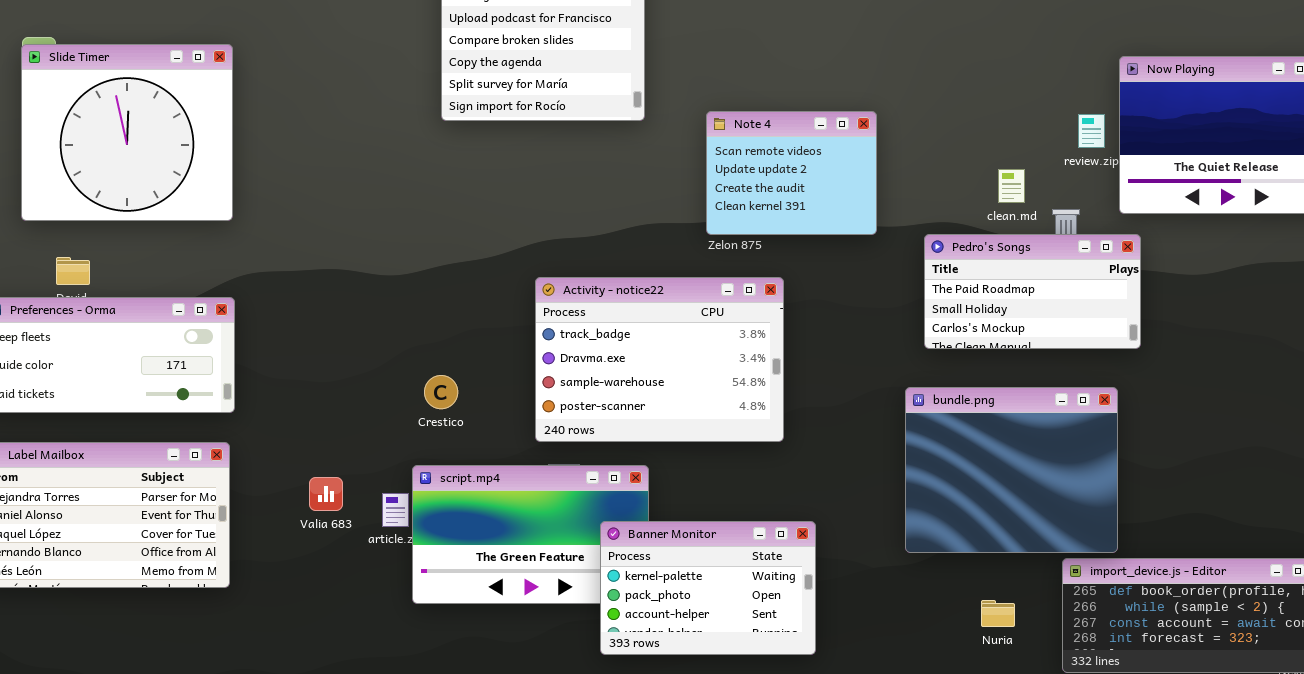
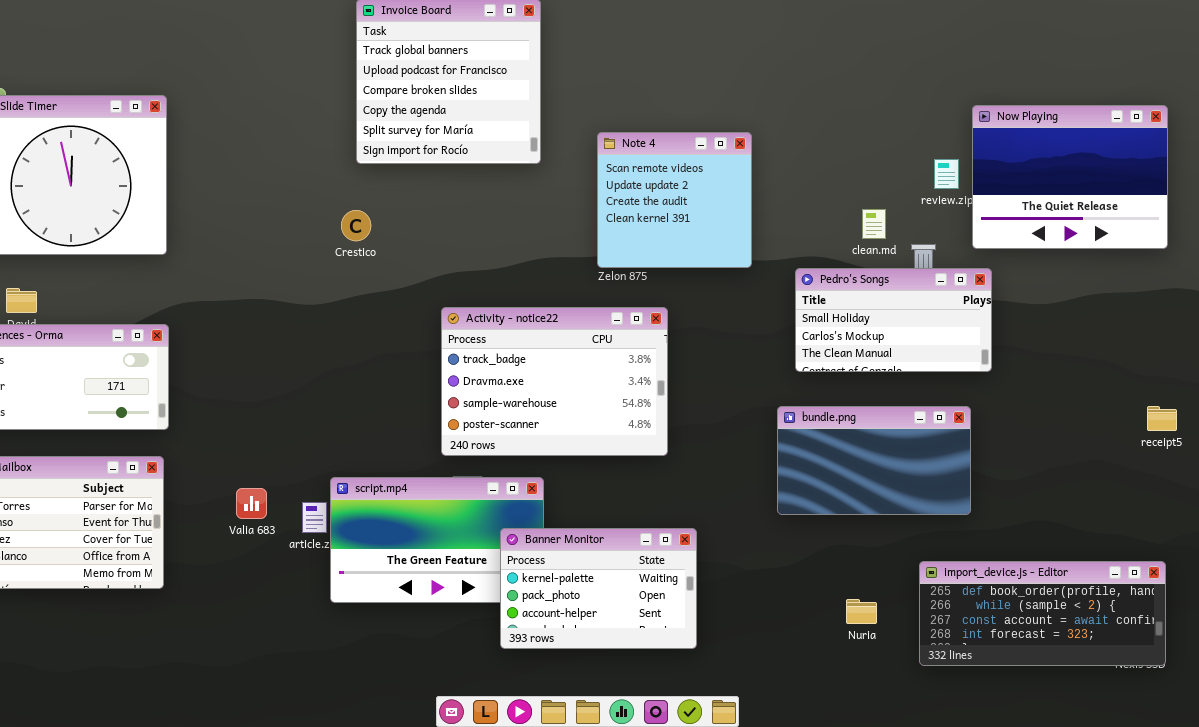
Note 4: [706,111,877,235] -> [597,132,752,268], resized
Pedro's Songs: [924,234,1141,349] -> [795,268,992,372], scrolled down 1 row
Crestico: [424,375,458,409] -> [341,210,371,241], moved
bundle.png: [905,387,1118,553] -> [777,406,971,515], resized

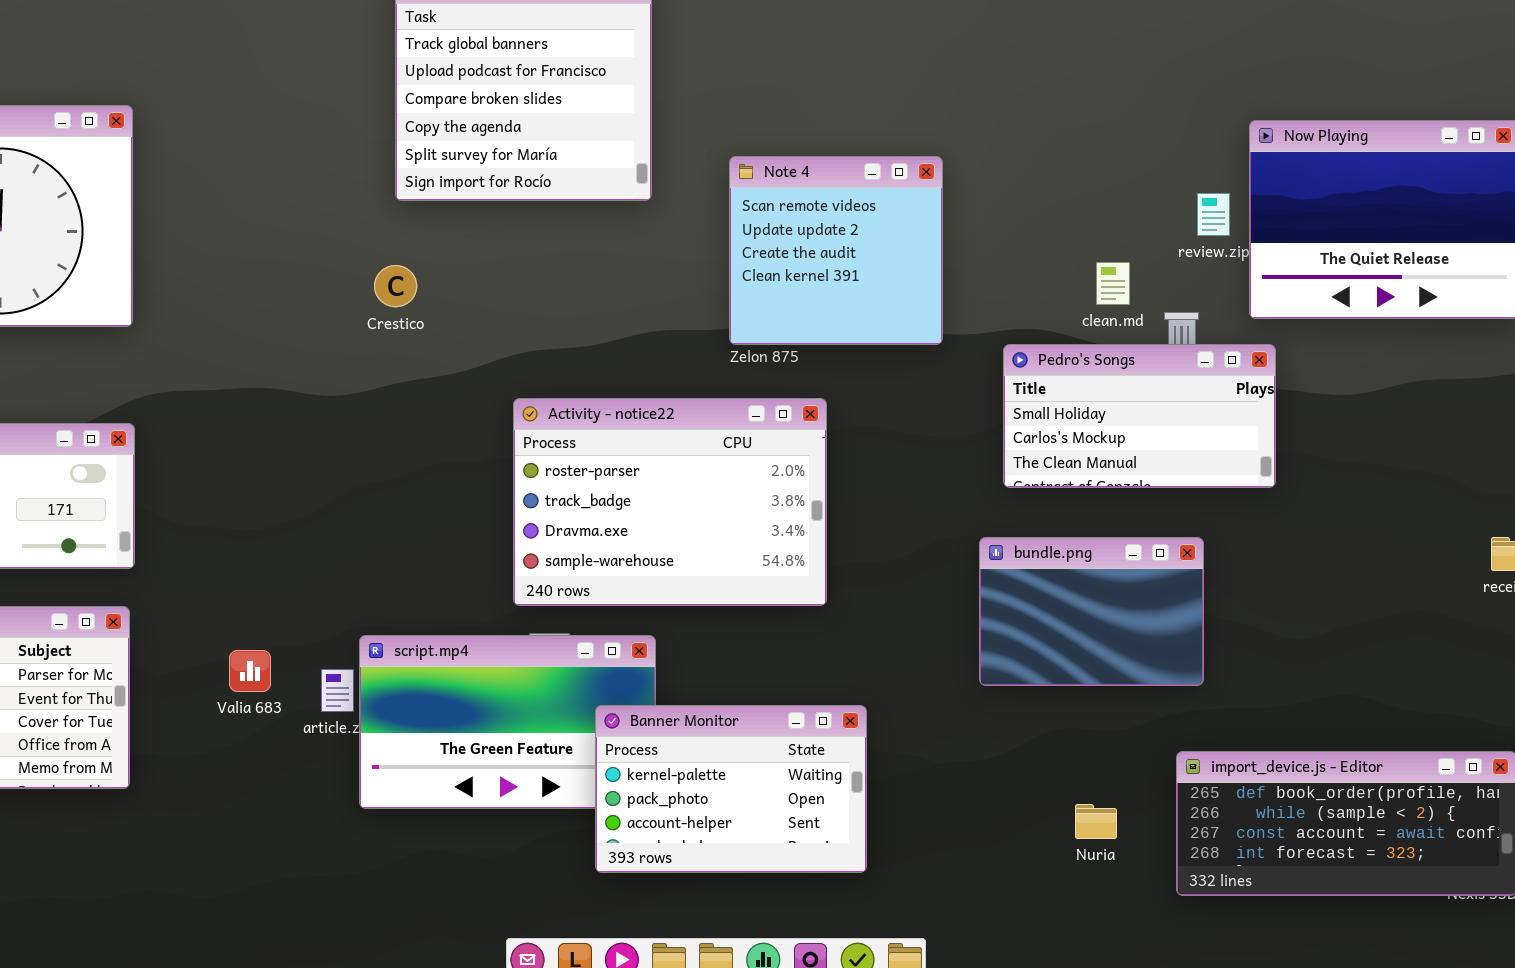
Activity - notice22: [441,307,668,456] -> [513,398,827,606], scrolled up 1 row
bundle.png: [777,406,971,515] -> [979,537,1204,686], resized

